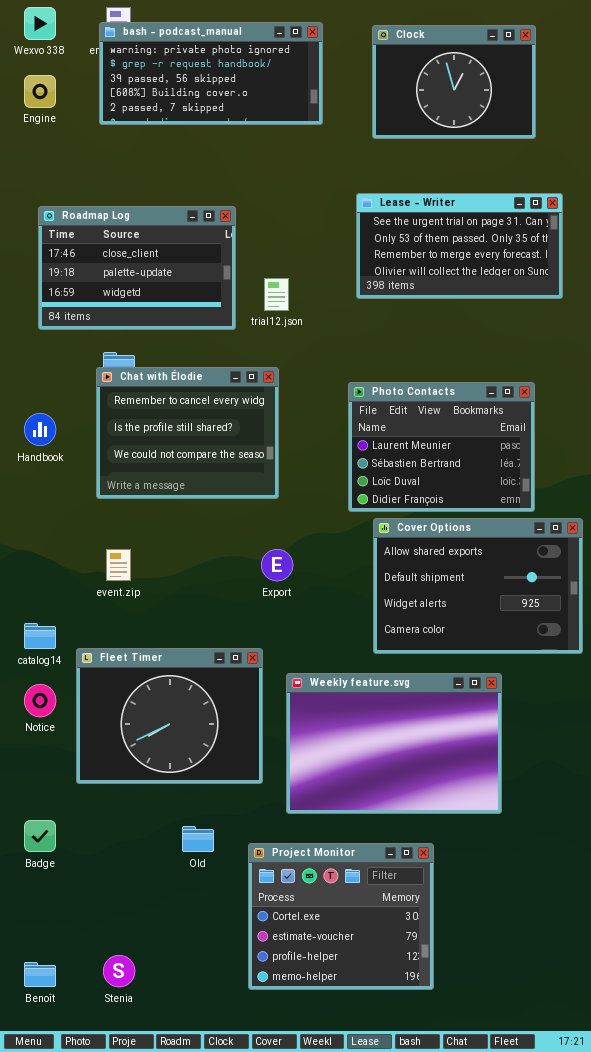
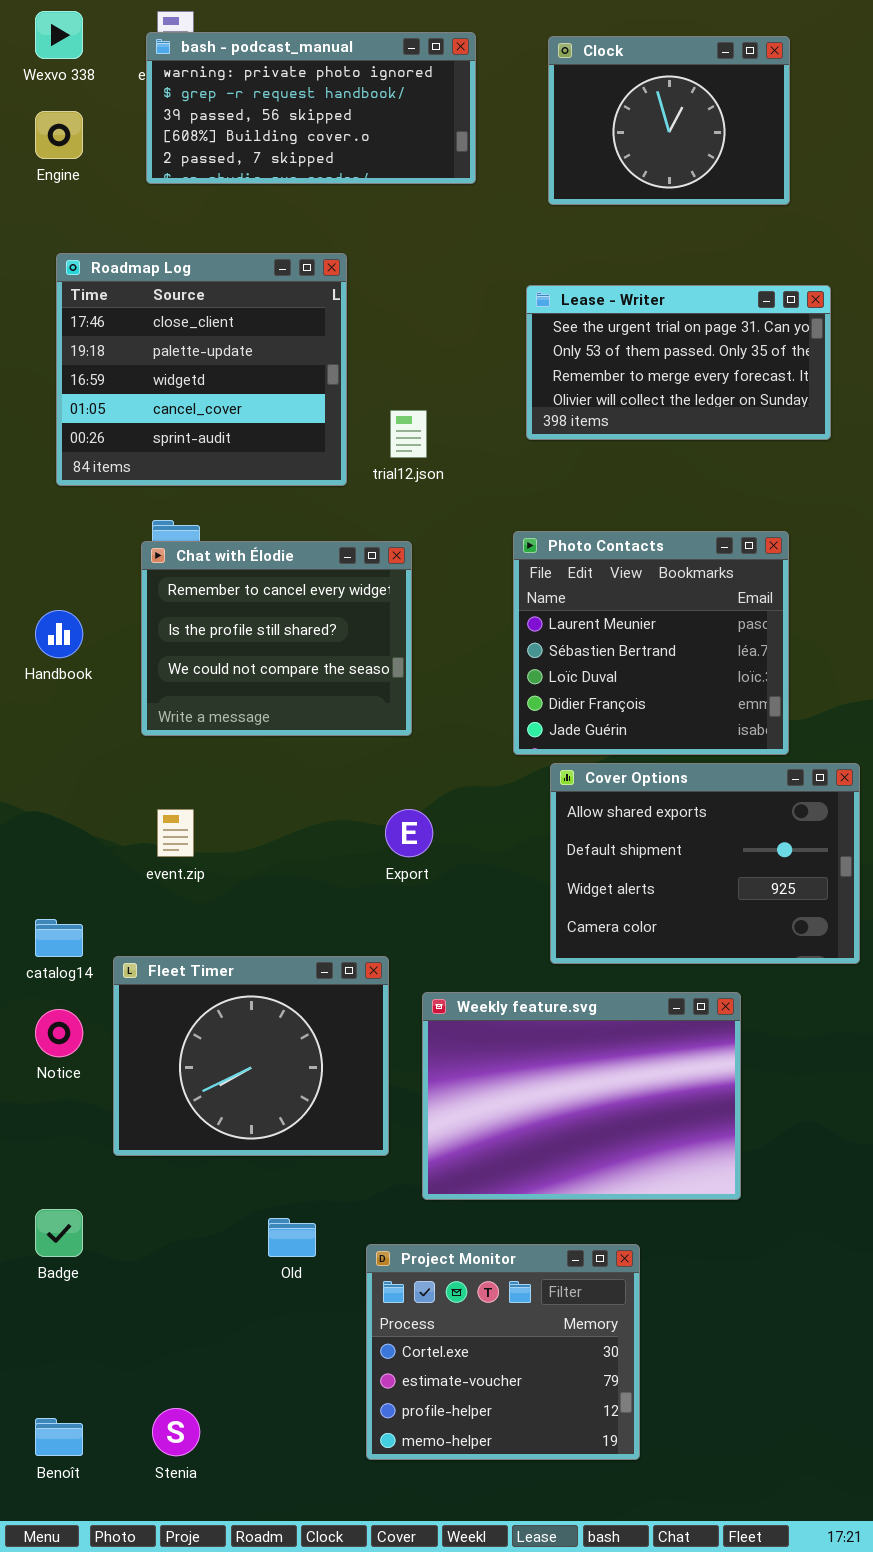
Roadmap Log: [38,206,236,330] -> [56,253,347,486], resized
Photo Contacts: [348,382,535,512] -> [513,531,789,755], resized

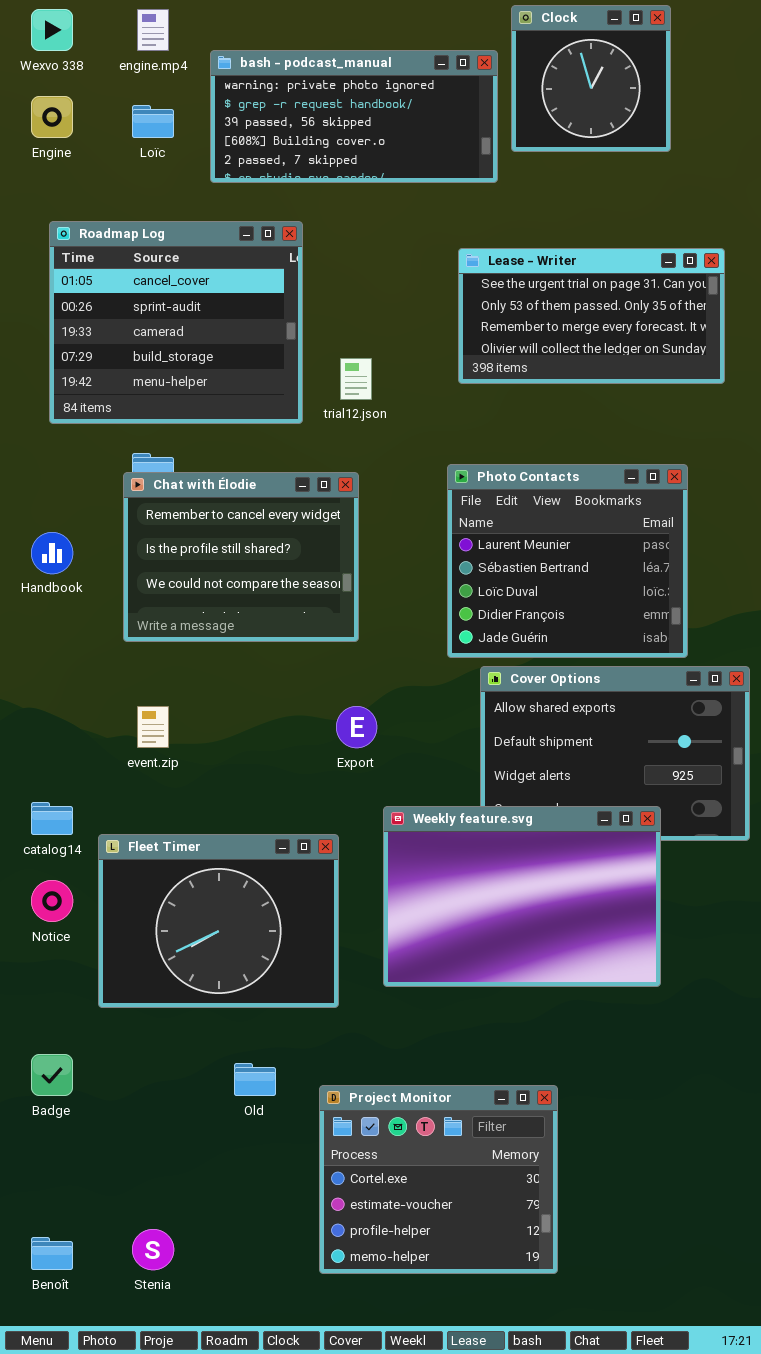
bash - podcast_manual: [146,32,476,184] -> [210,50,498,183], moved
Clock: [548,36,790,205] -> [511,5,671,152], moved, resized
Roadmap Log: [56,253,347,486] -> [49,221,303,424], scrolled down 3 rows
Weekly feature.svg: [422,992,741,1200] -> [383,806,661,987], moved

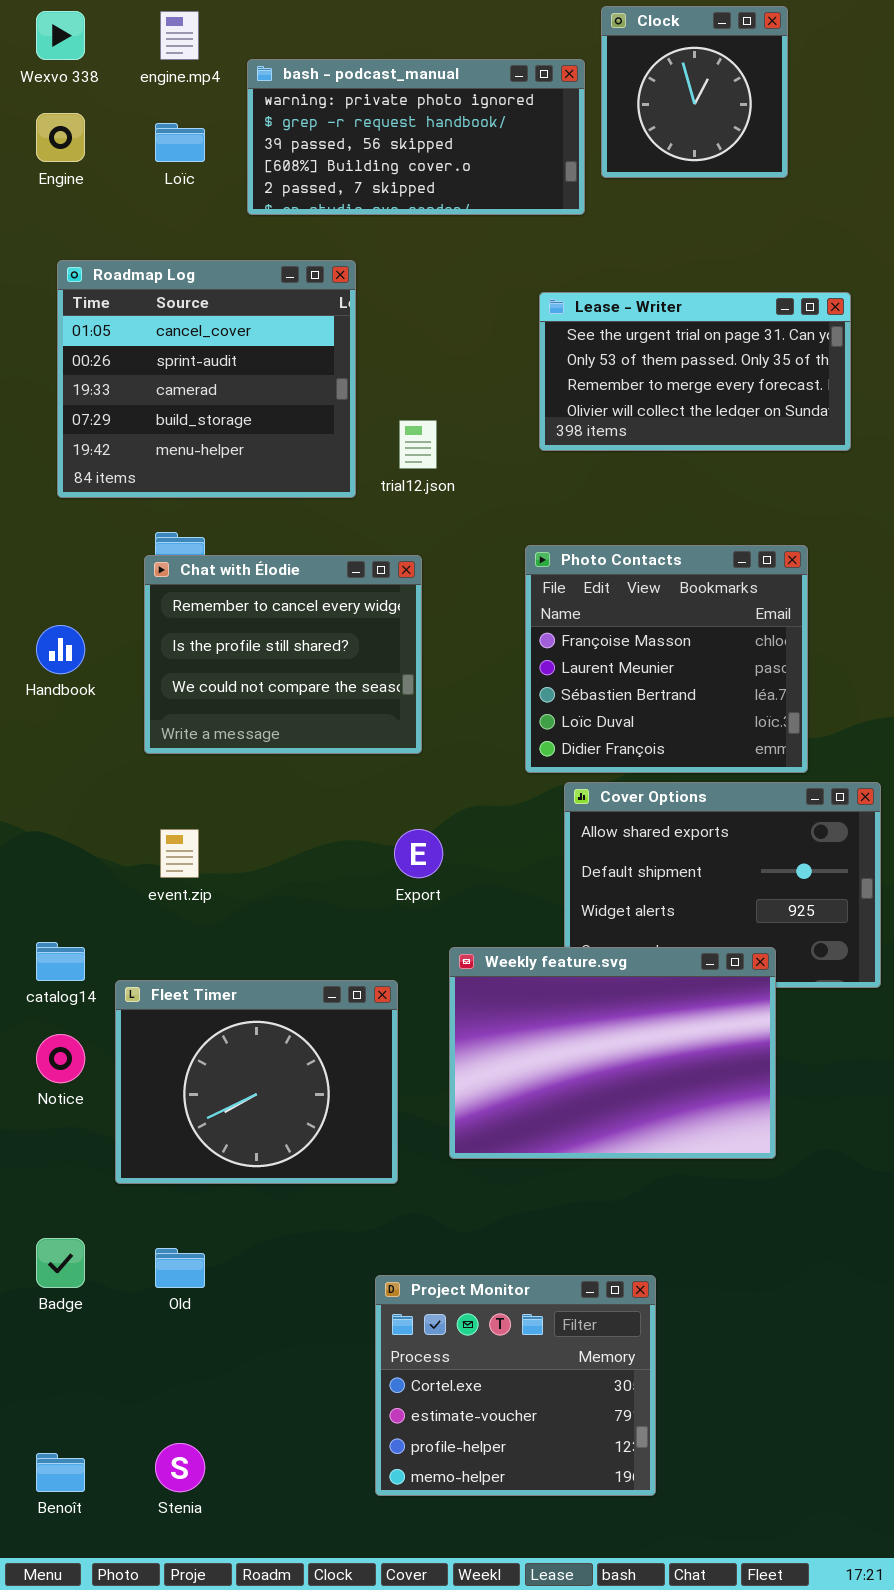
Photo Contacts: [447,464,688,658] -> [525,545,808,773], scrolled up 1 row
Old: [234,1063,276,1096] -> [155,1248,205,1288], moved

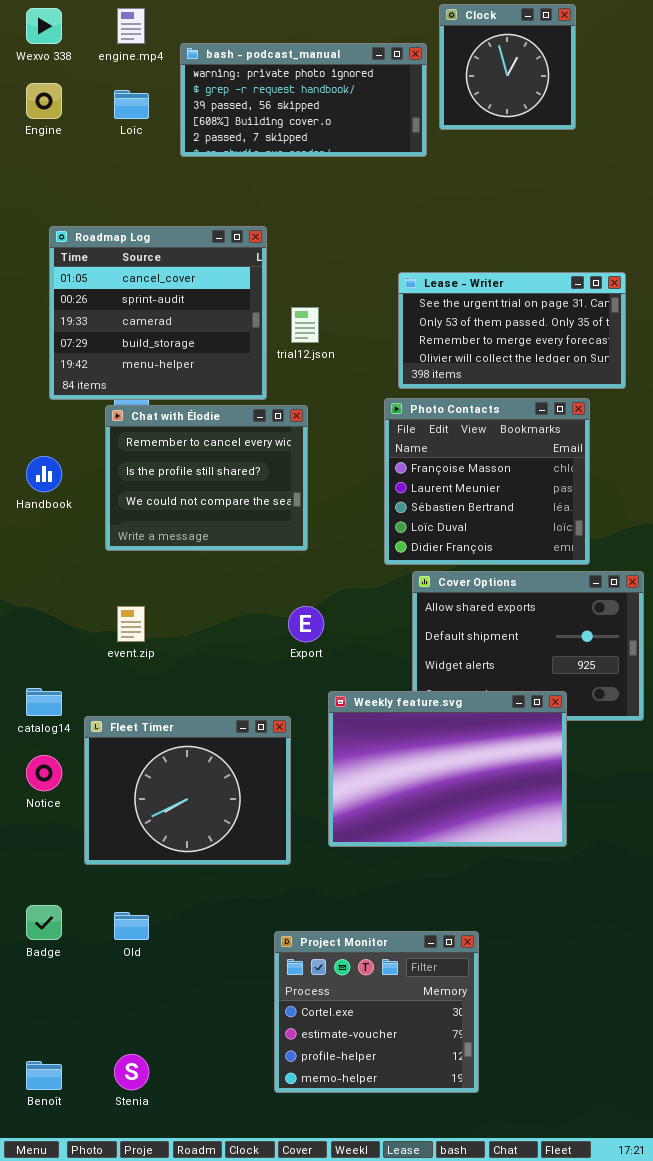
Roadmap Log: [57,260,356,498] -> [49,226,267,400], moved
Lease - Writer: [539,292,851,451] -> [398,272,626,389], moved

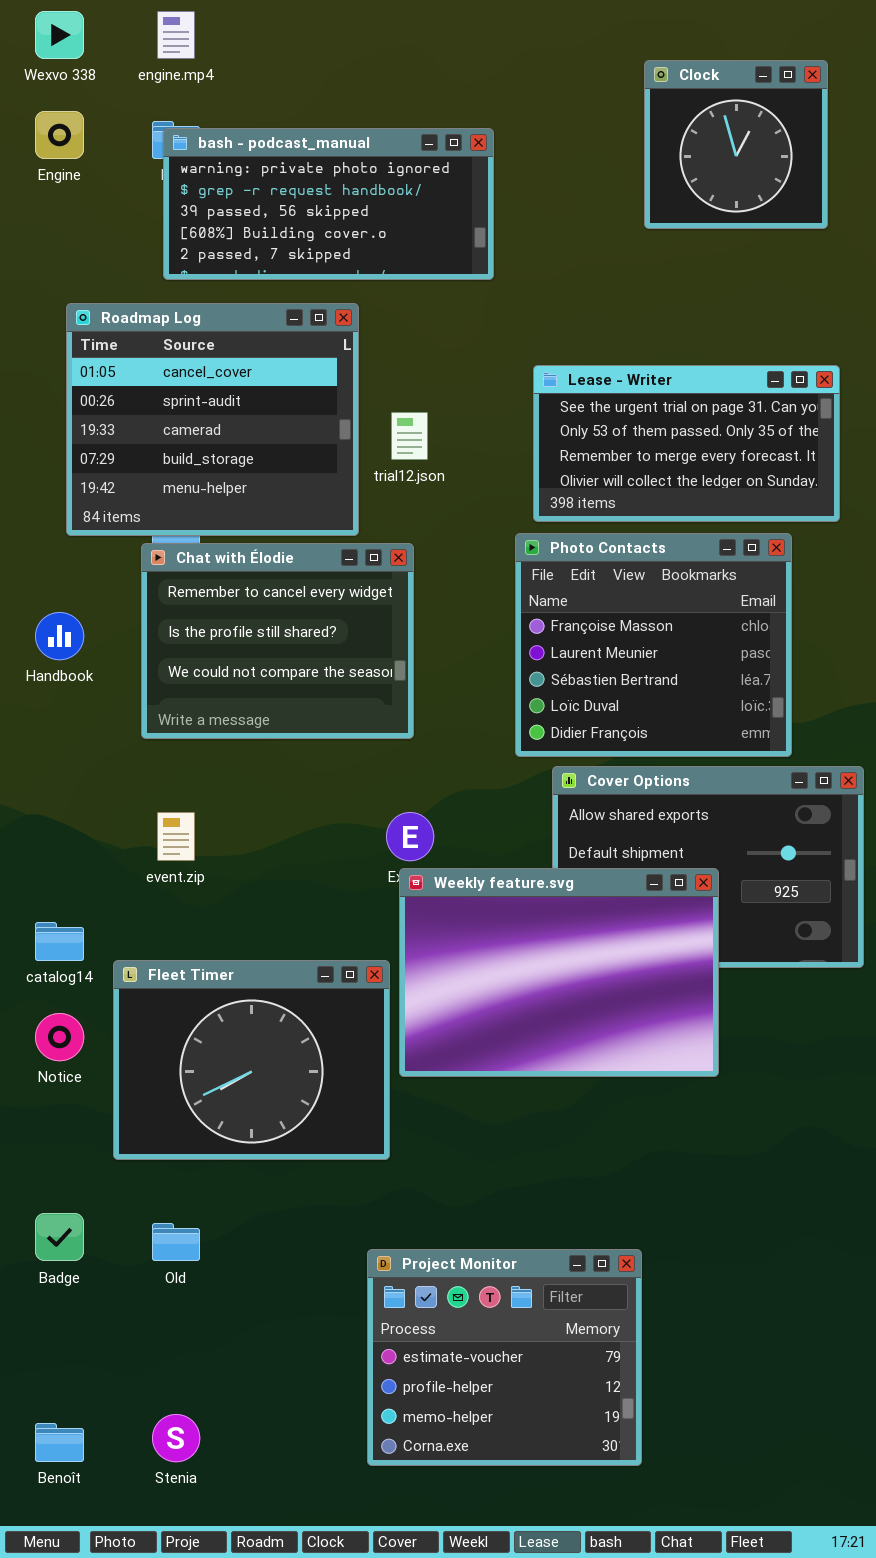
Clock: [439,4,576,130] -> [644,60,828,229], moved
bash - podcast_manual: [180,43,427,157] -> [163,128,494,280], moved
Weekly feature.svg: [328,691,567,847] -> [399,868,719,1077], moved
Project Monitor: [274,931,479,1093] -> [367,1249,642,1466], scrolled down 1 row

